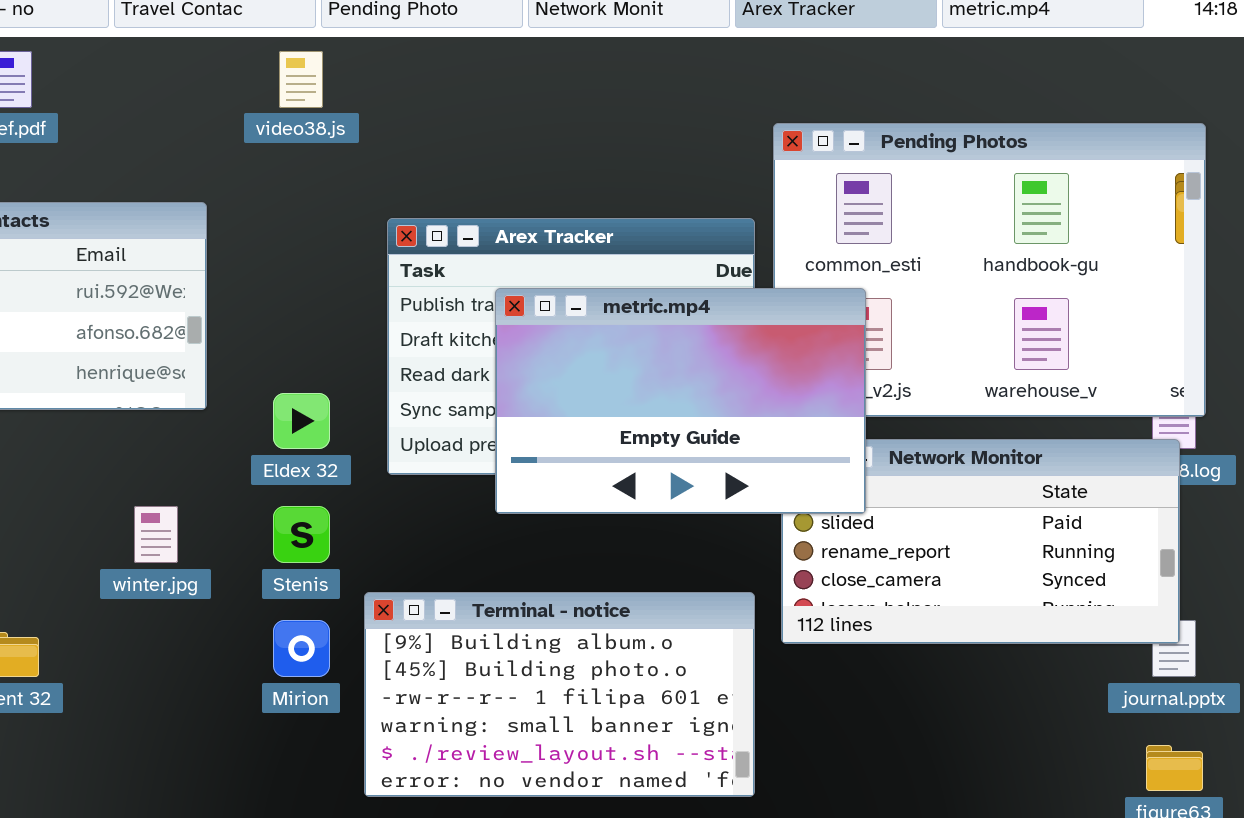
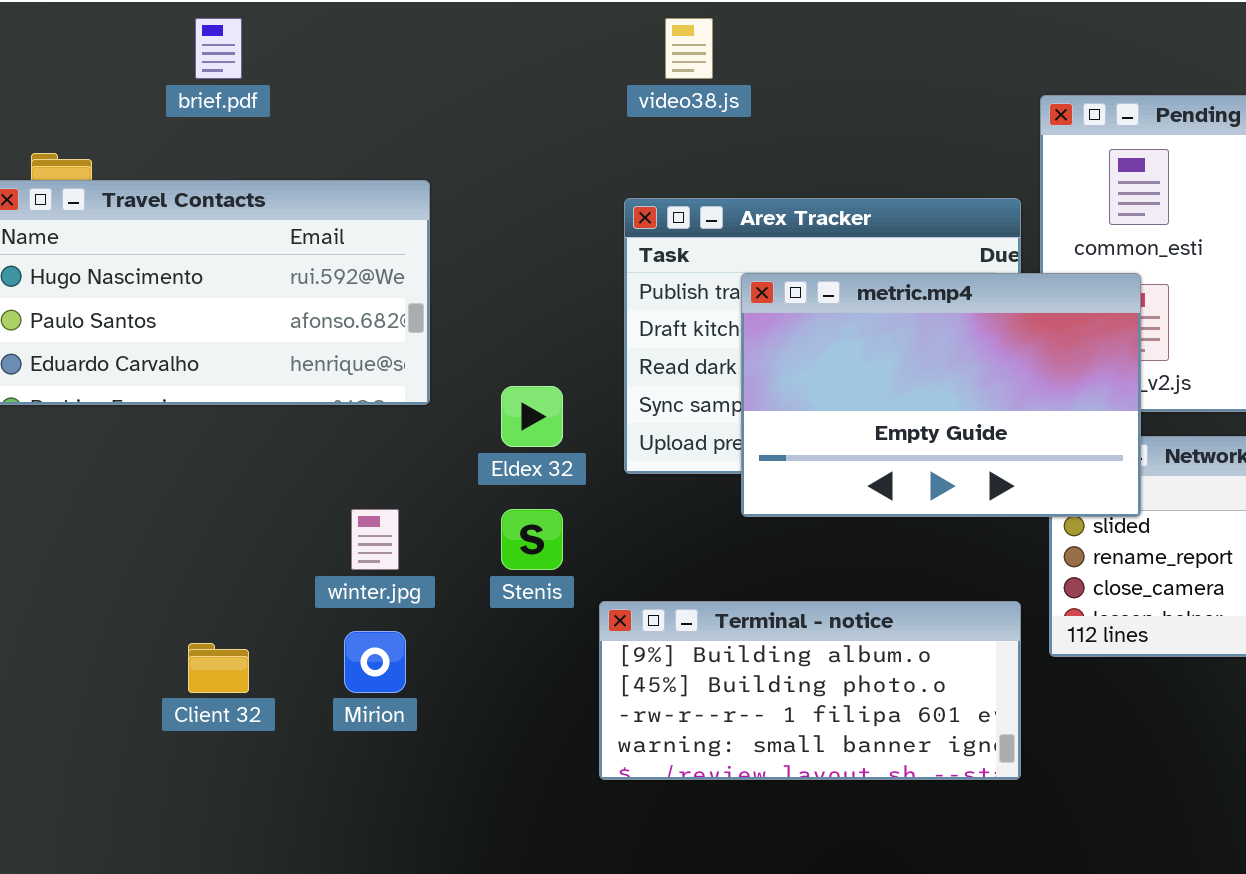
video38.js: [279,51,323,108] -> [665,18,713,79], moved
Terminal - notice: [364,592,755,797] -> [599,601,1021,780], resized
Mirion: [273,620,330,677] -> [344,631,406,693], moved

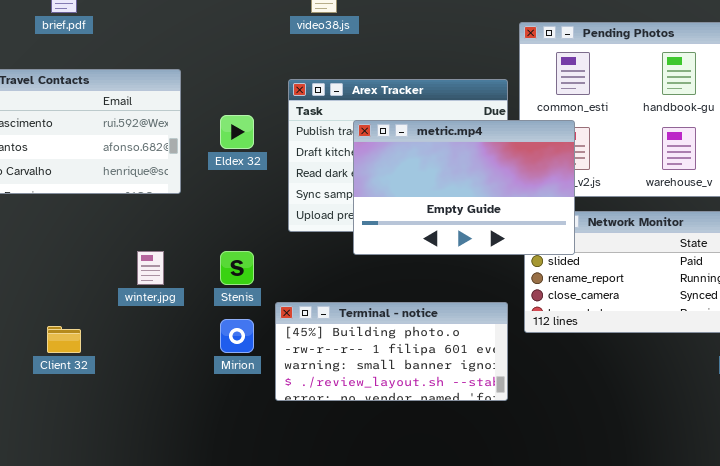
Eldex 32: [501,386,563,447] -> [220,115,254,149], moved
Terminal - notice: [599,601,1021,780] -> [275,302,508,401], scrolled down 1 row
Mirion: [344,631,406,693] -> [220,319,254,353], moved

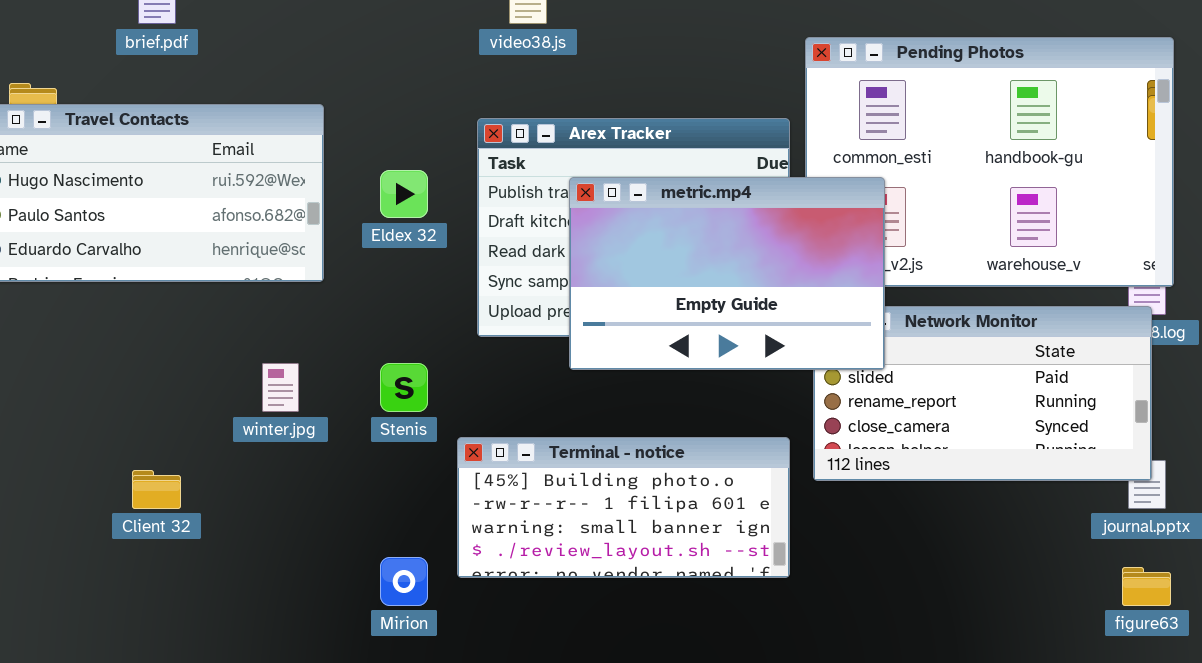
Mirion: [220,319,254,353] -> [380,557,428,606], moved

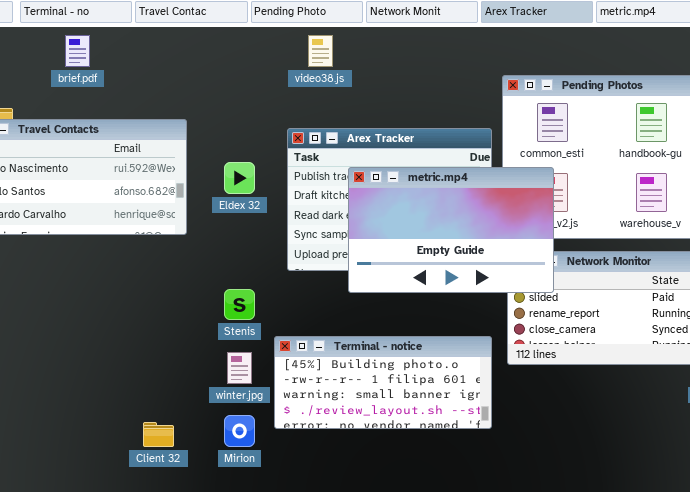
winter.jpg: [262,363,299,412] -> [227,352,252,384], moved
Client 32: [132,470,181,509] -> [143,422,174,447], moved

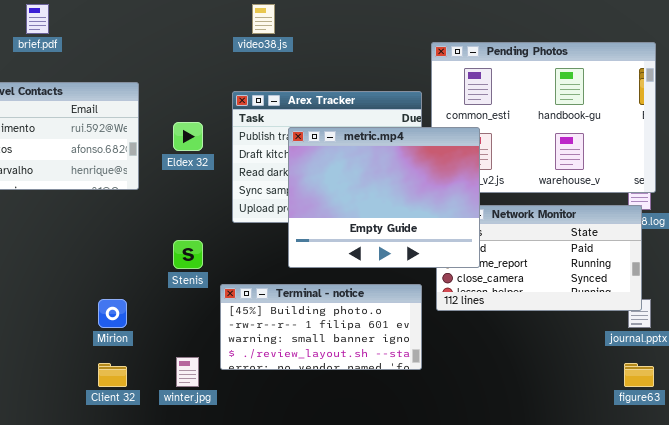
metric.mp4: [348,167,554,293] -> [288,127,480,268], resized
winter.jpg: [227,352,252,384] -> [176,357,199,387], moved
Mirion: [224,415,255,447] -> [98,299,127,328], moved

